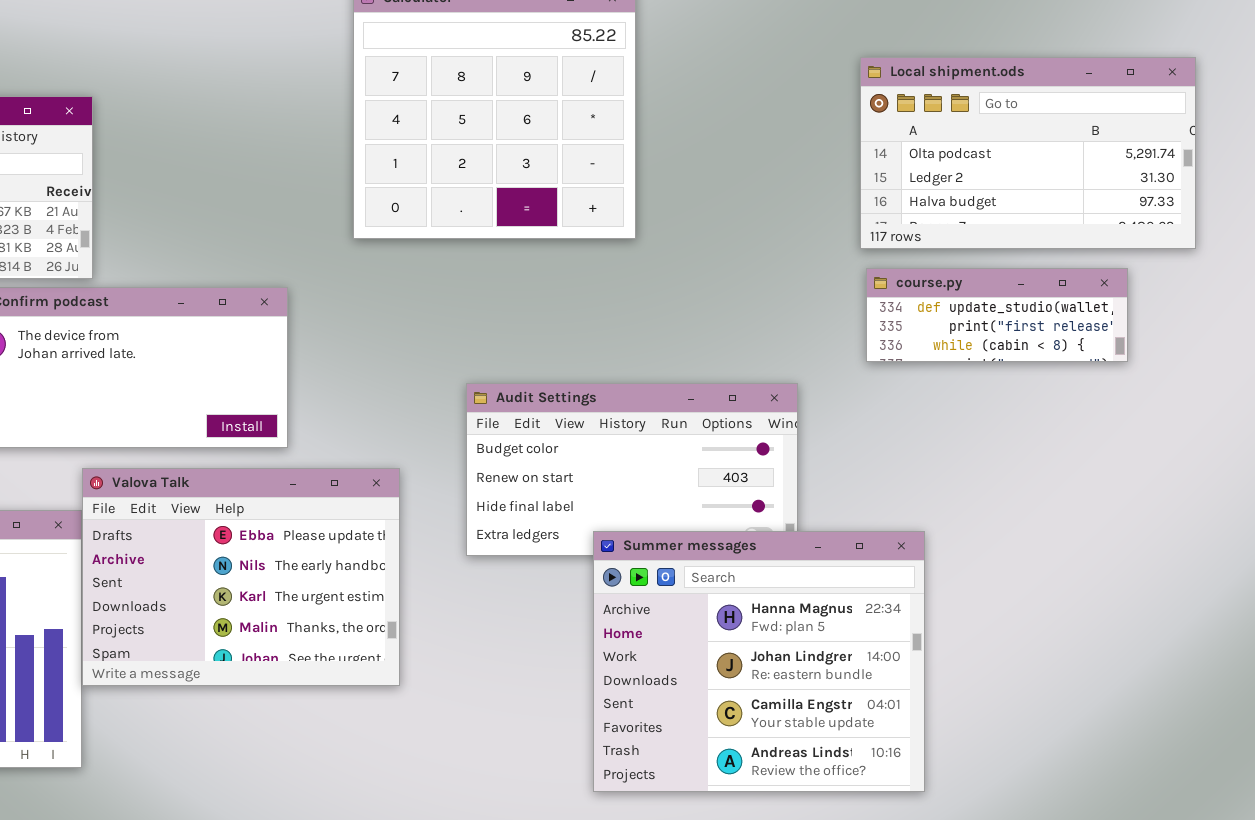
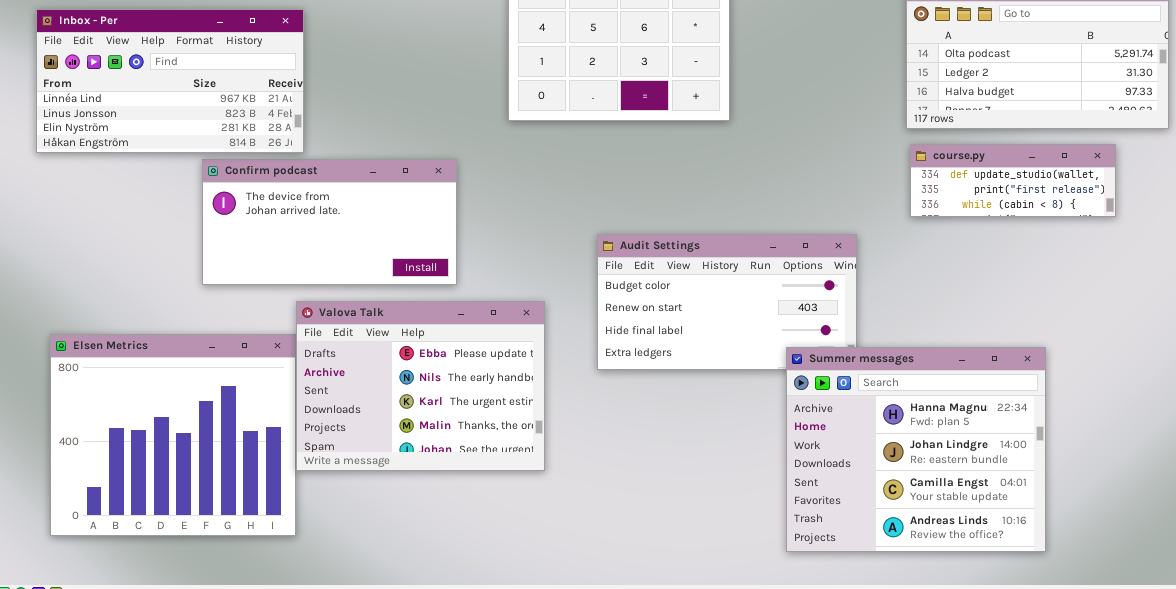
Summer messages: [593,531,925,792] -> [786,347,1046,552], moved

